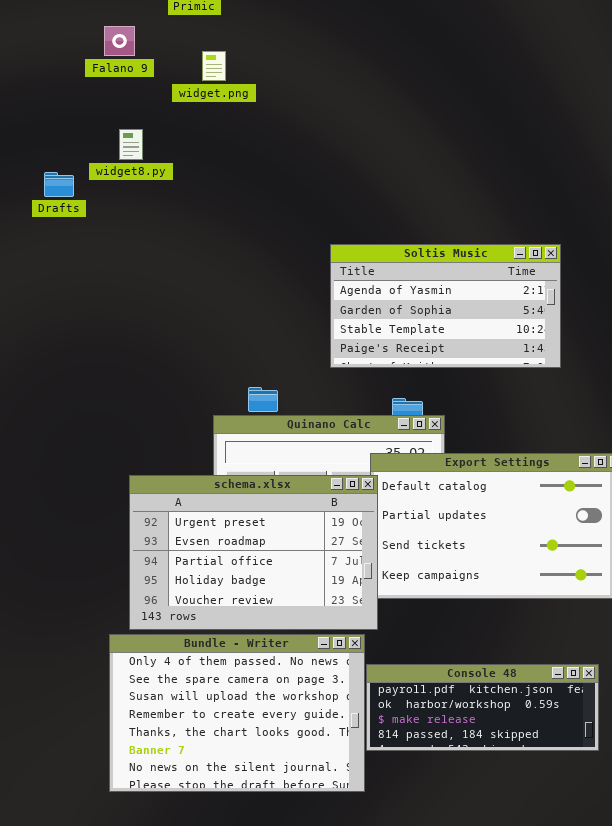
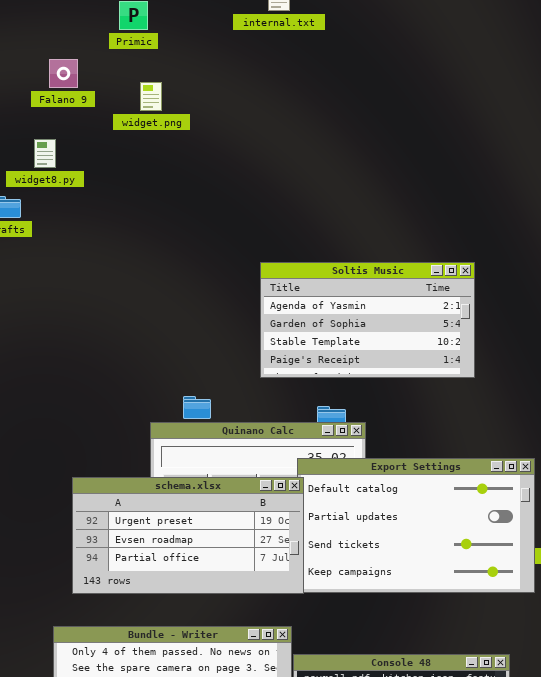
widget8.py: [119,129,143,160] -> [34,139,56,168], moved
schema.xlsx: [129,475,378,630] -> [72,477,304,594], resized

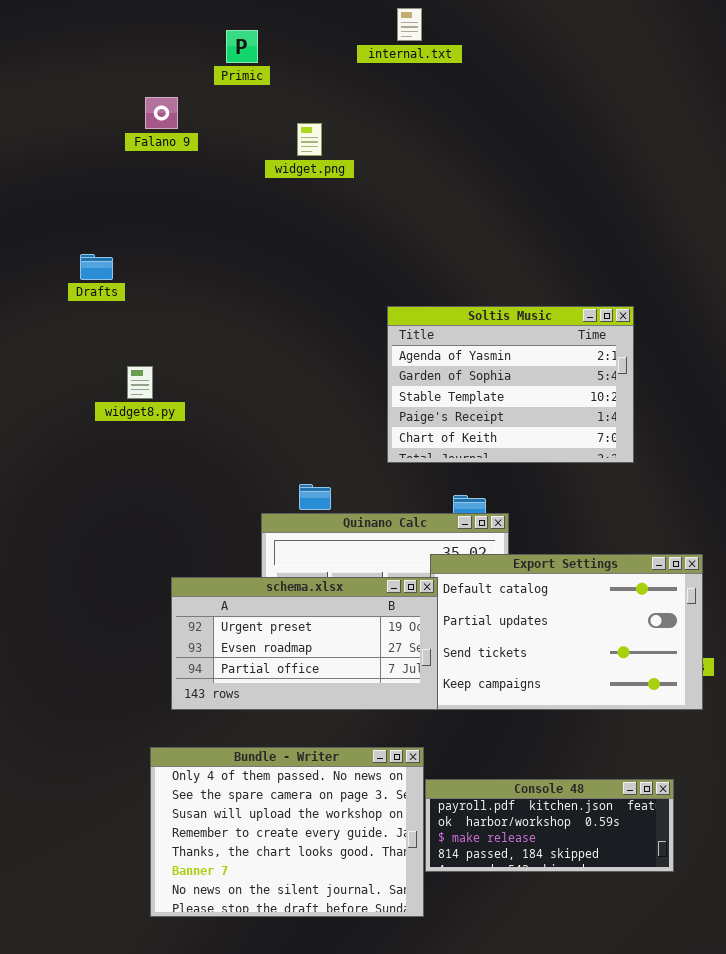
widget.png: [140,82,162,111] -> [297,123,322,156], moved
widget8.py: [34,139,56,168] -> [127,366,153,399], moved
Soltis Music: [260,262,475,378] -> [387,306,634,463], resized

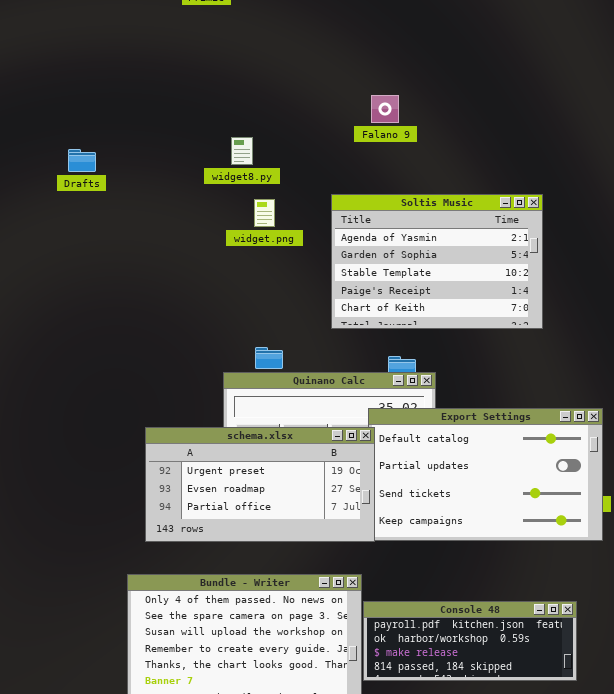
Falano 9: [145,97,178,129] -> [371,95,399,123], moved
widget.png: [297,123,322,156] -> [254,199,275,227], moved
widget8.py: [127,366,153,399] -> [231,137,253,165], moved

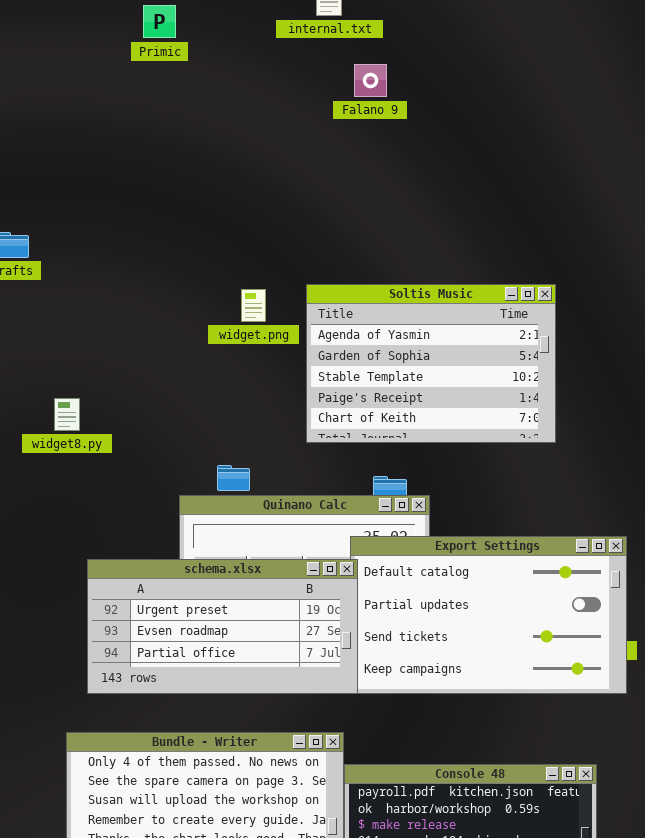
Falano 9: [371,95,399,123] -> [354,64,387,97], moved
widget8.py: [231,137,253,165] -> [54,398,80,431], moved
widget.png: [254,199,275,227] -> [241,289,266,322], moved

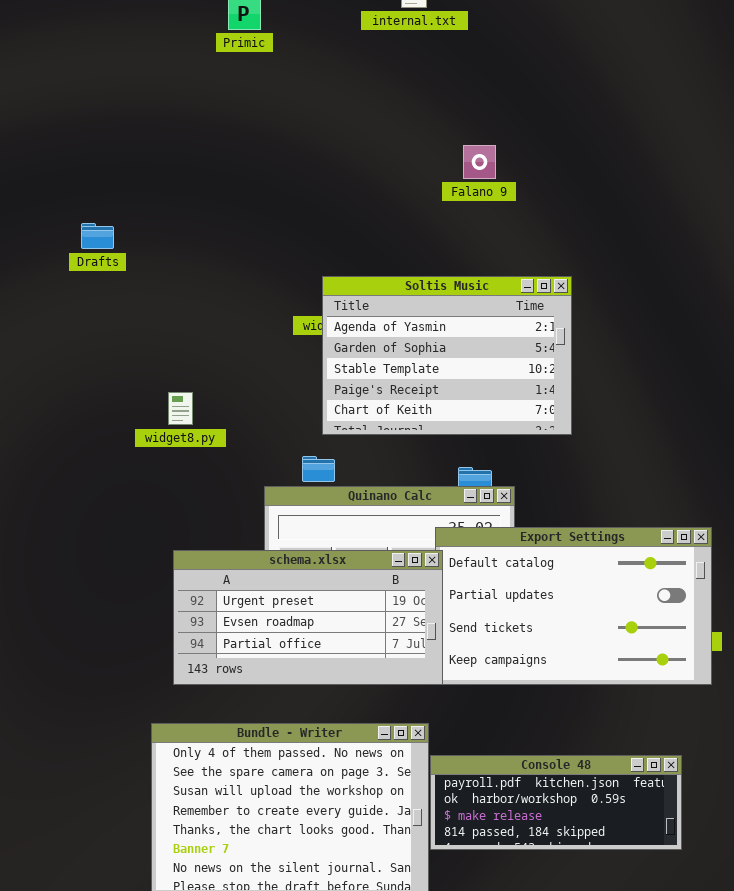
Falano 9: [354,64,387,97] -> [463,145,496,179], moved
Soltis Music: [306,284,556,443] -> [322,276,572,435], moved
widget8.py: [54,398,80,431] -> [168,392,193,425], moved

